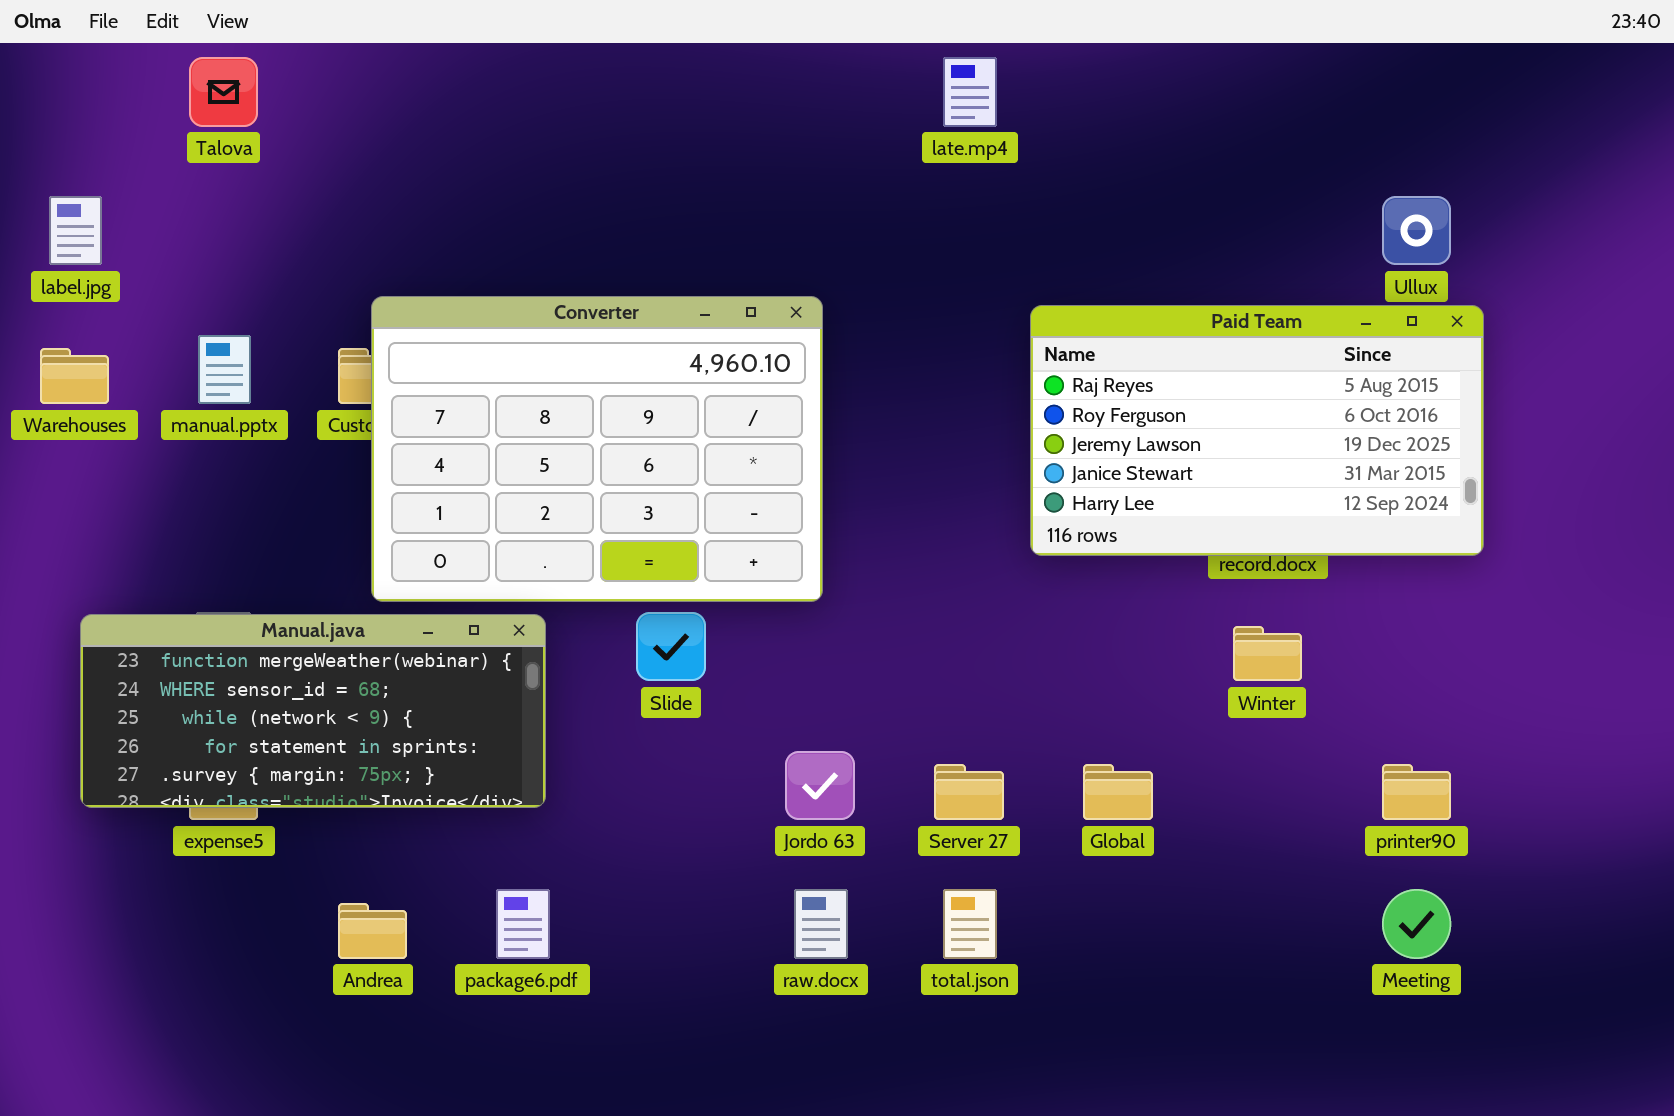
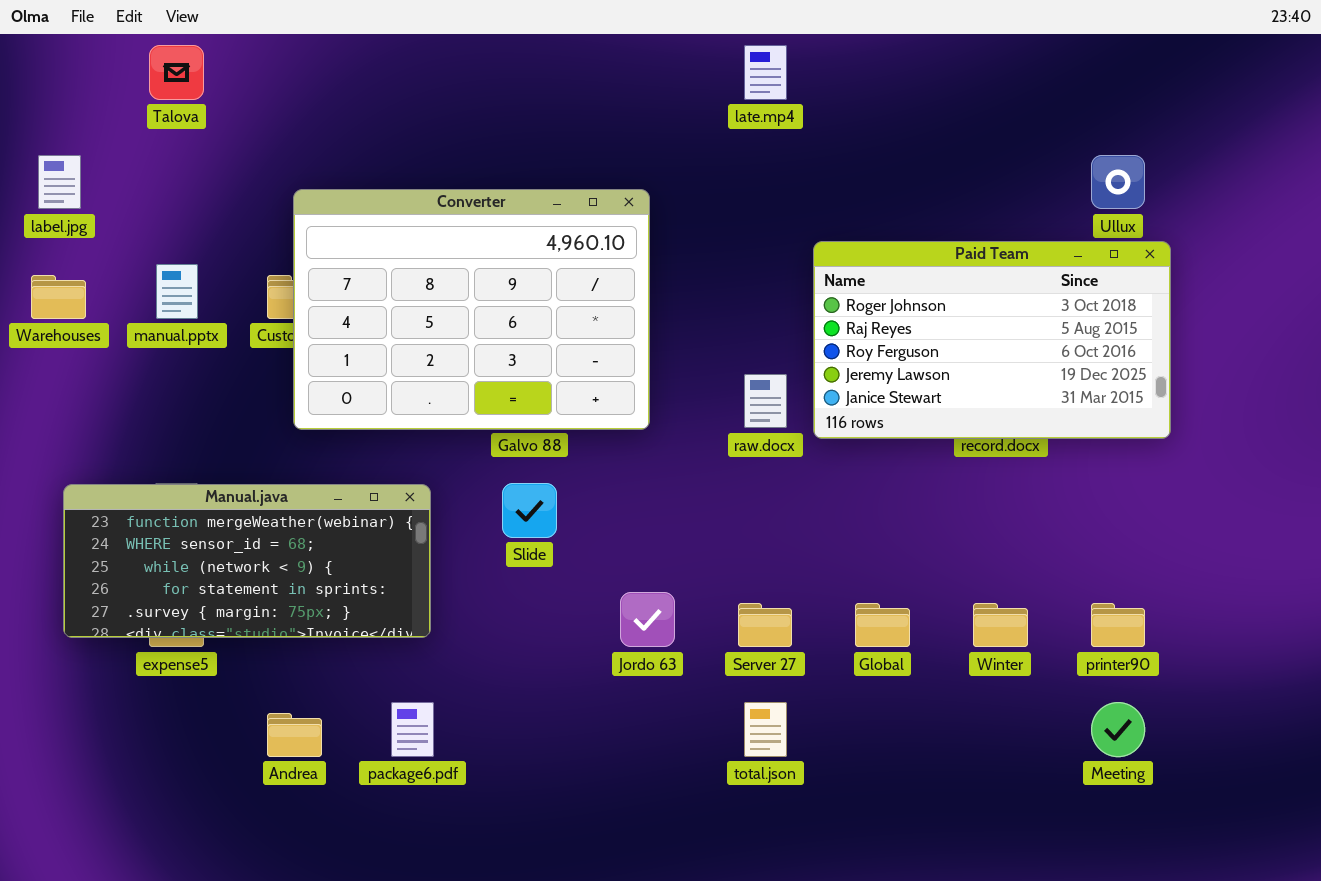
Converter: [371,296,823,602] -> [293,189,650,430], moved
Paid Team: [1030,305,1484,556] -> [813,241,1171,439], scrolled up 1 row
Winter: [1233,626,1302,681] -> [973,603,1028,647], moved
raw.docx: [794,889,848,959] -> [744,374,787,428], moved

